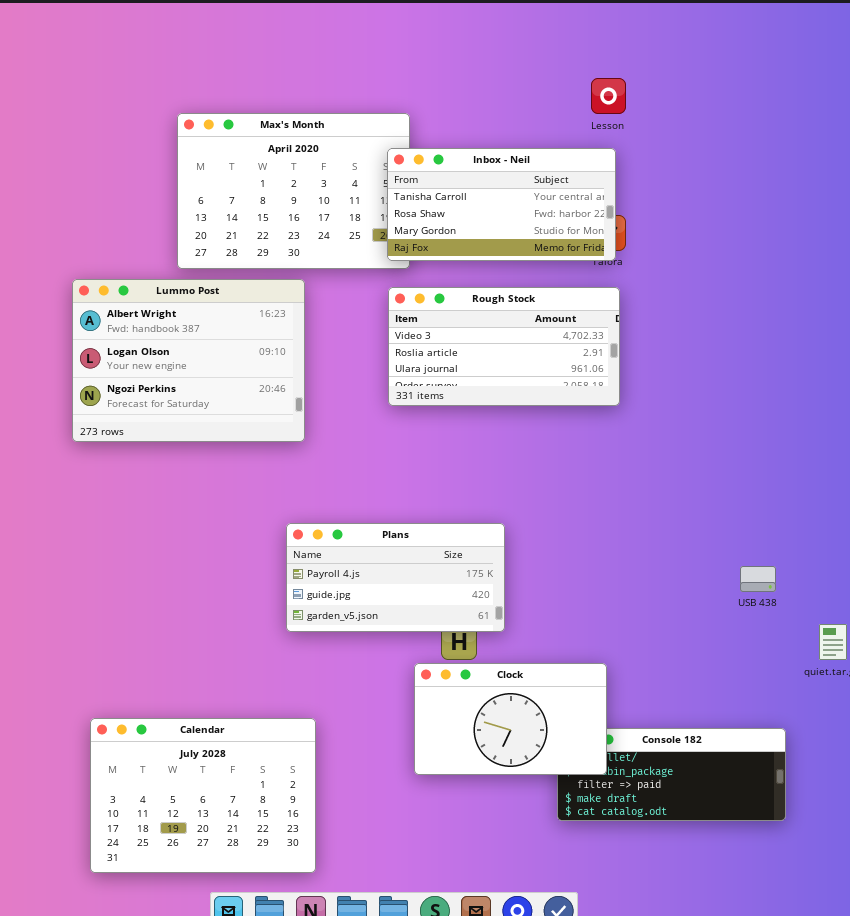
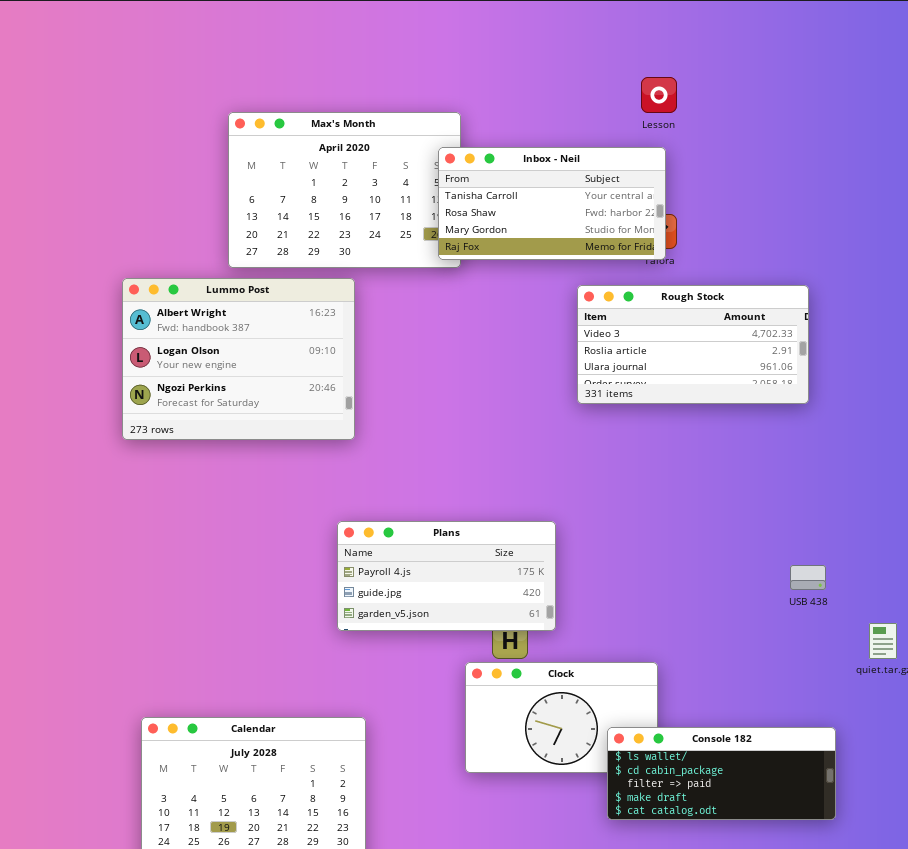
Rough Stock: [388,287,620,406] -> [577,285,809,404], moved
Console 182: [557,728,786,821] -> [607,727,836,820], raised

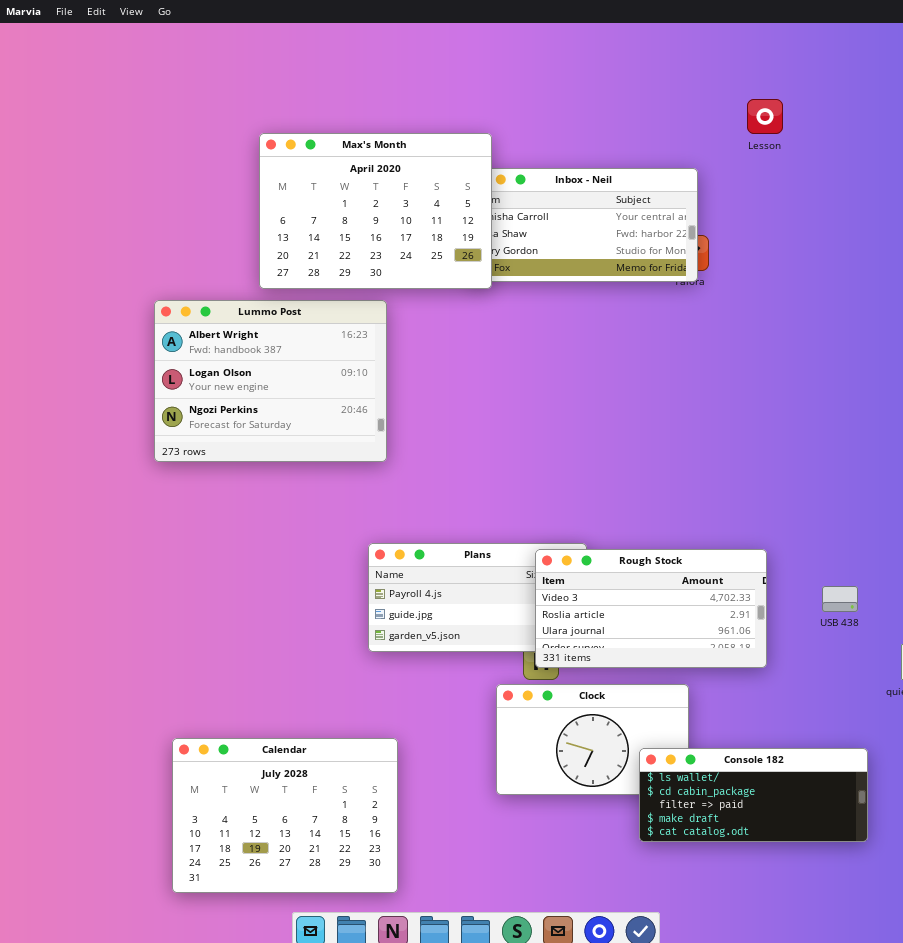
Lesson: [641,77,677,113] -> [747,99,783,134], moved
Max's Month: [228,112,461,268] -> [259,133,492,289], raised
Rough Stock: [577,285,809,404] -> [535,549,767,668], moved

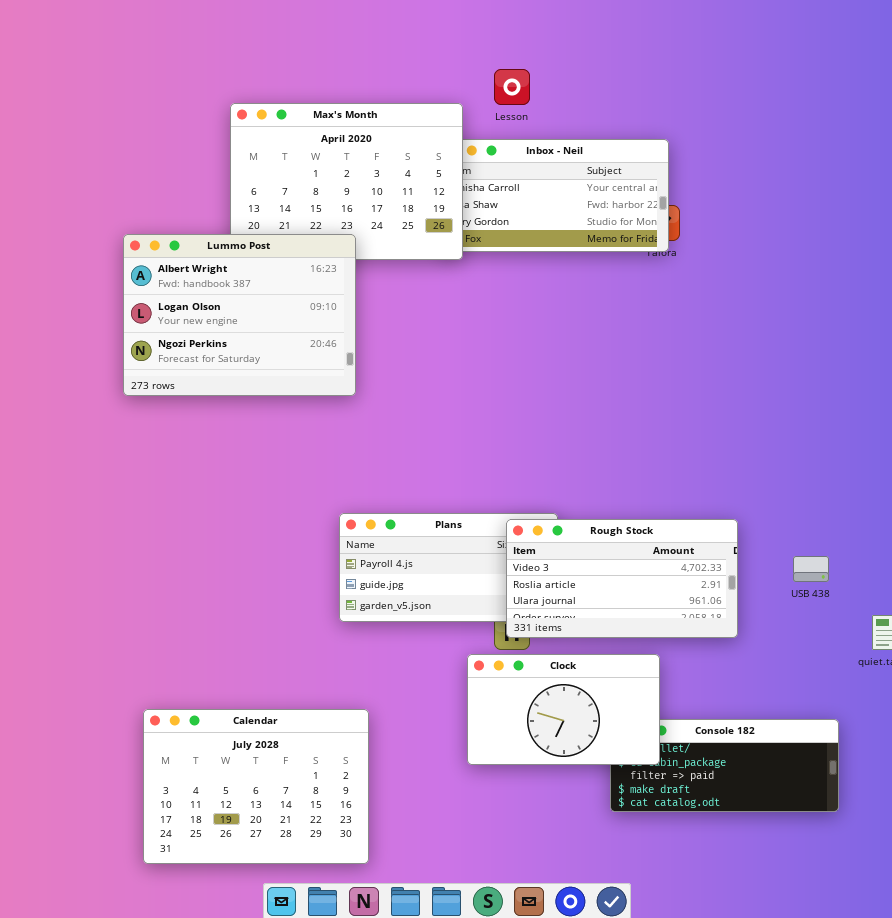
Lesson: [747,99,783,134] -> [494,69,530,105], moved
Lummo Post: [154,300,387,462] -> [123,234,356,396], moved
Clock: [496,684,689,795] -> [467,654,660,765], raised

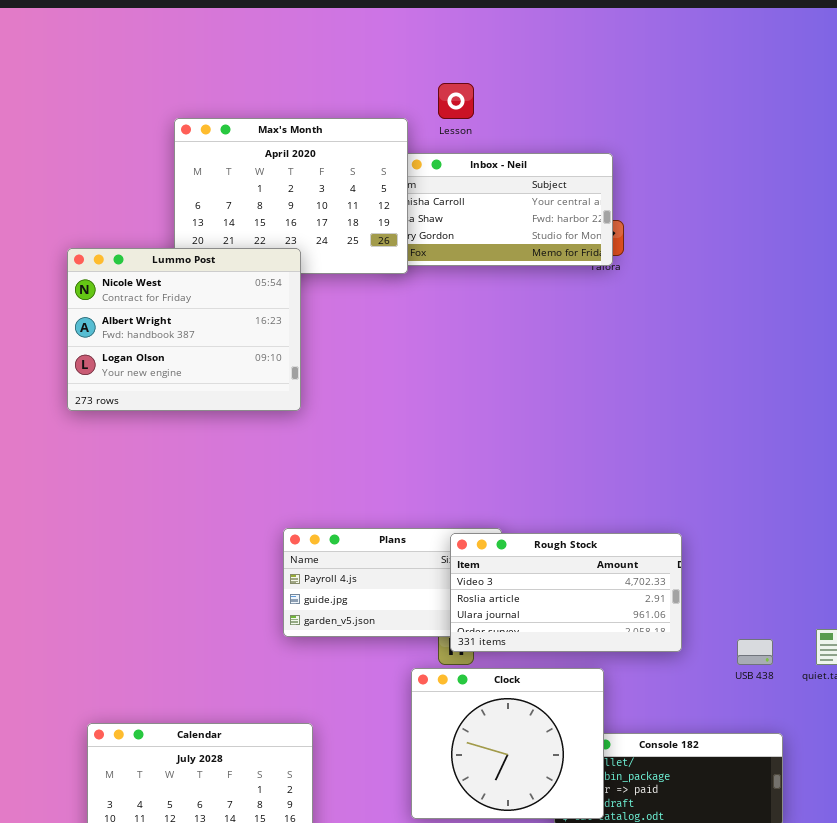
Lummo Post: [123,234,356,396] -> [67,248,301,411], scrolled up 1 row
USB 438: [793,556,829,582] -> [737,639,773,665], moved
Clock: [467,654,660,765] -> [411,668,604,819], resized

